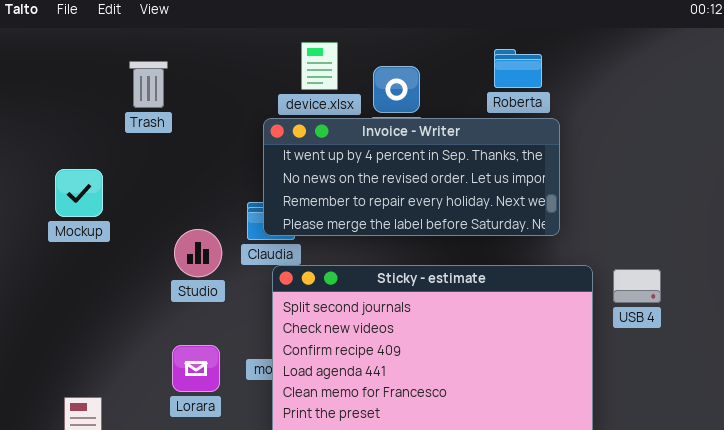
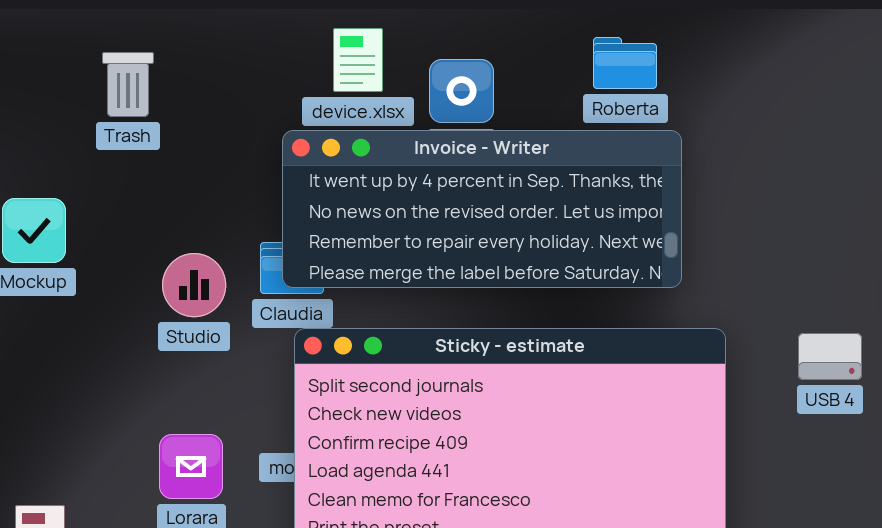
Studio: [174,229,222,277] -> [162,253,226,317], moved
USB 4: [613,269,661,303] -> [798,333,862,380], moved

